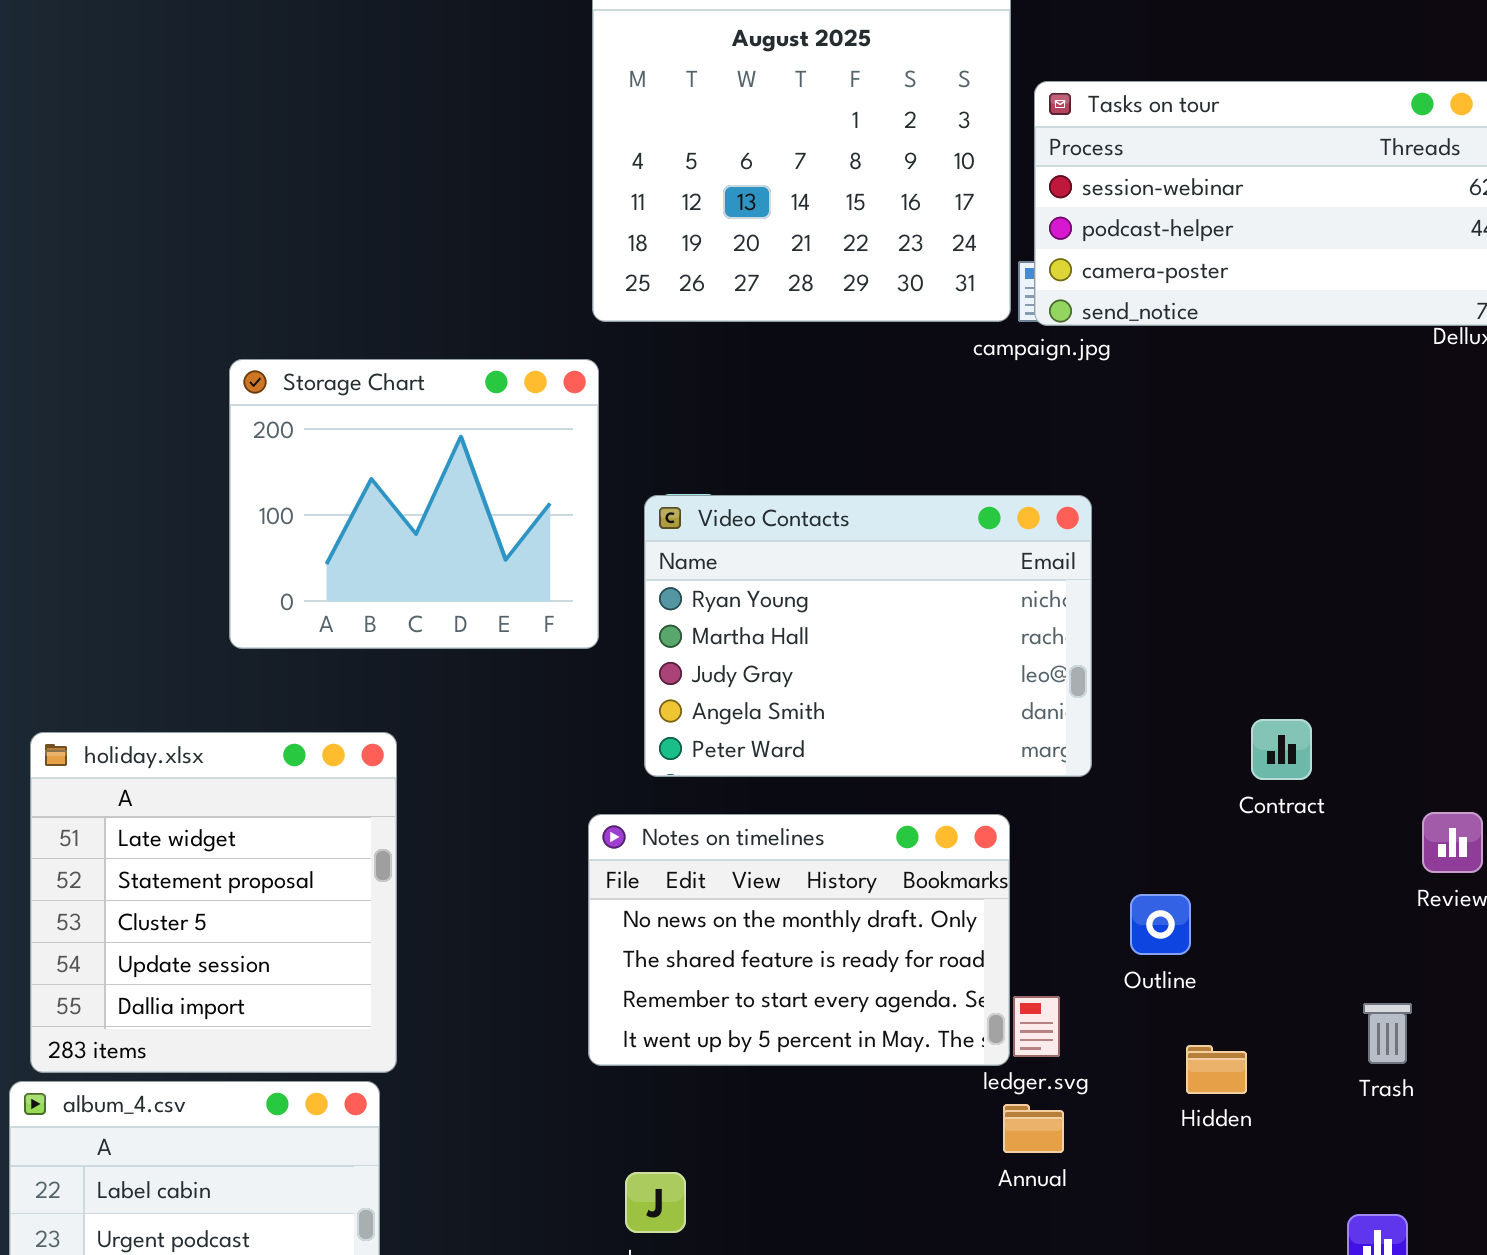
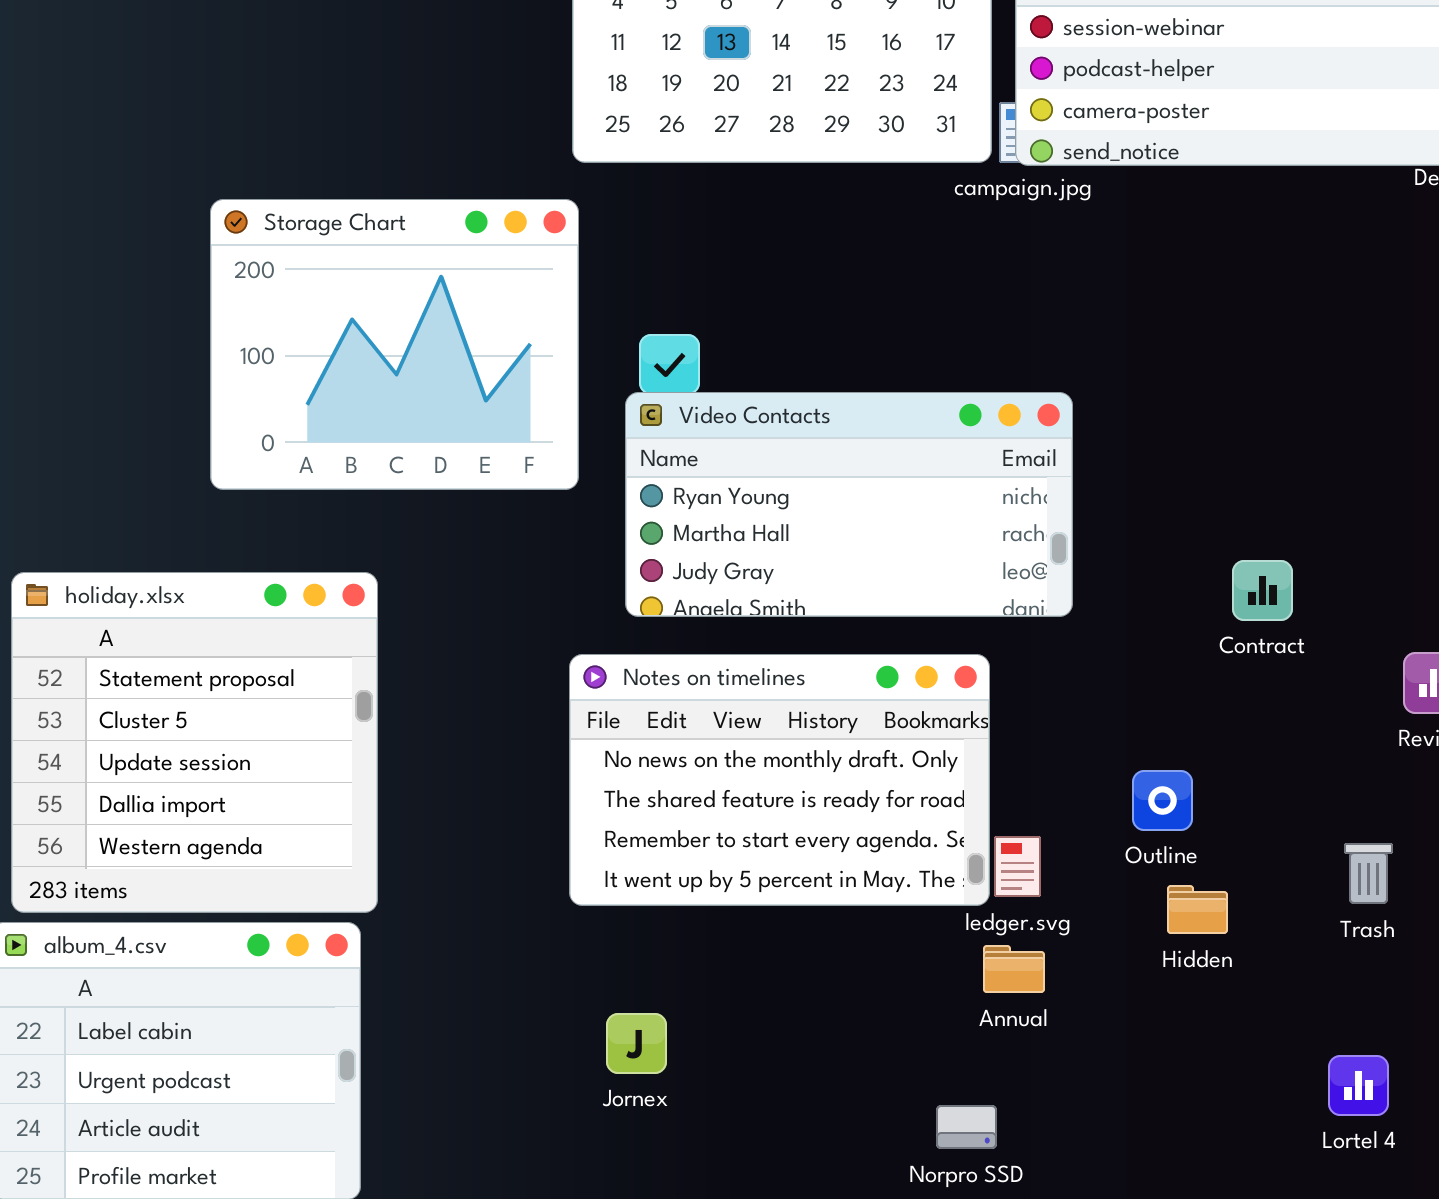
Video Contacts: [644,495,1092,777] -> [625,392,1073,617], resized
holiday.xlsx: [30,732,397,1073] -> [11,572,378,913], scrolled down 1 row
Outline: [1130,894,1191,955] -> [1132,770,1193,831], moved

